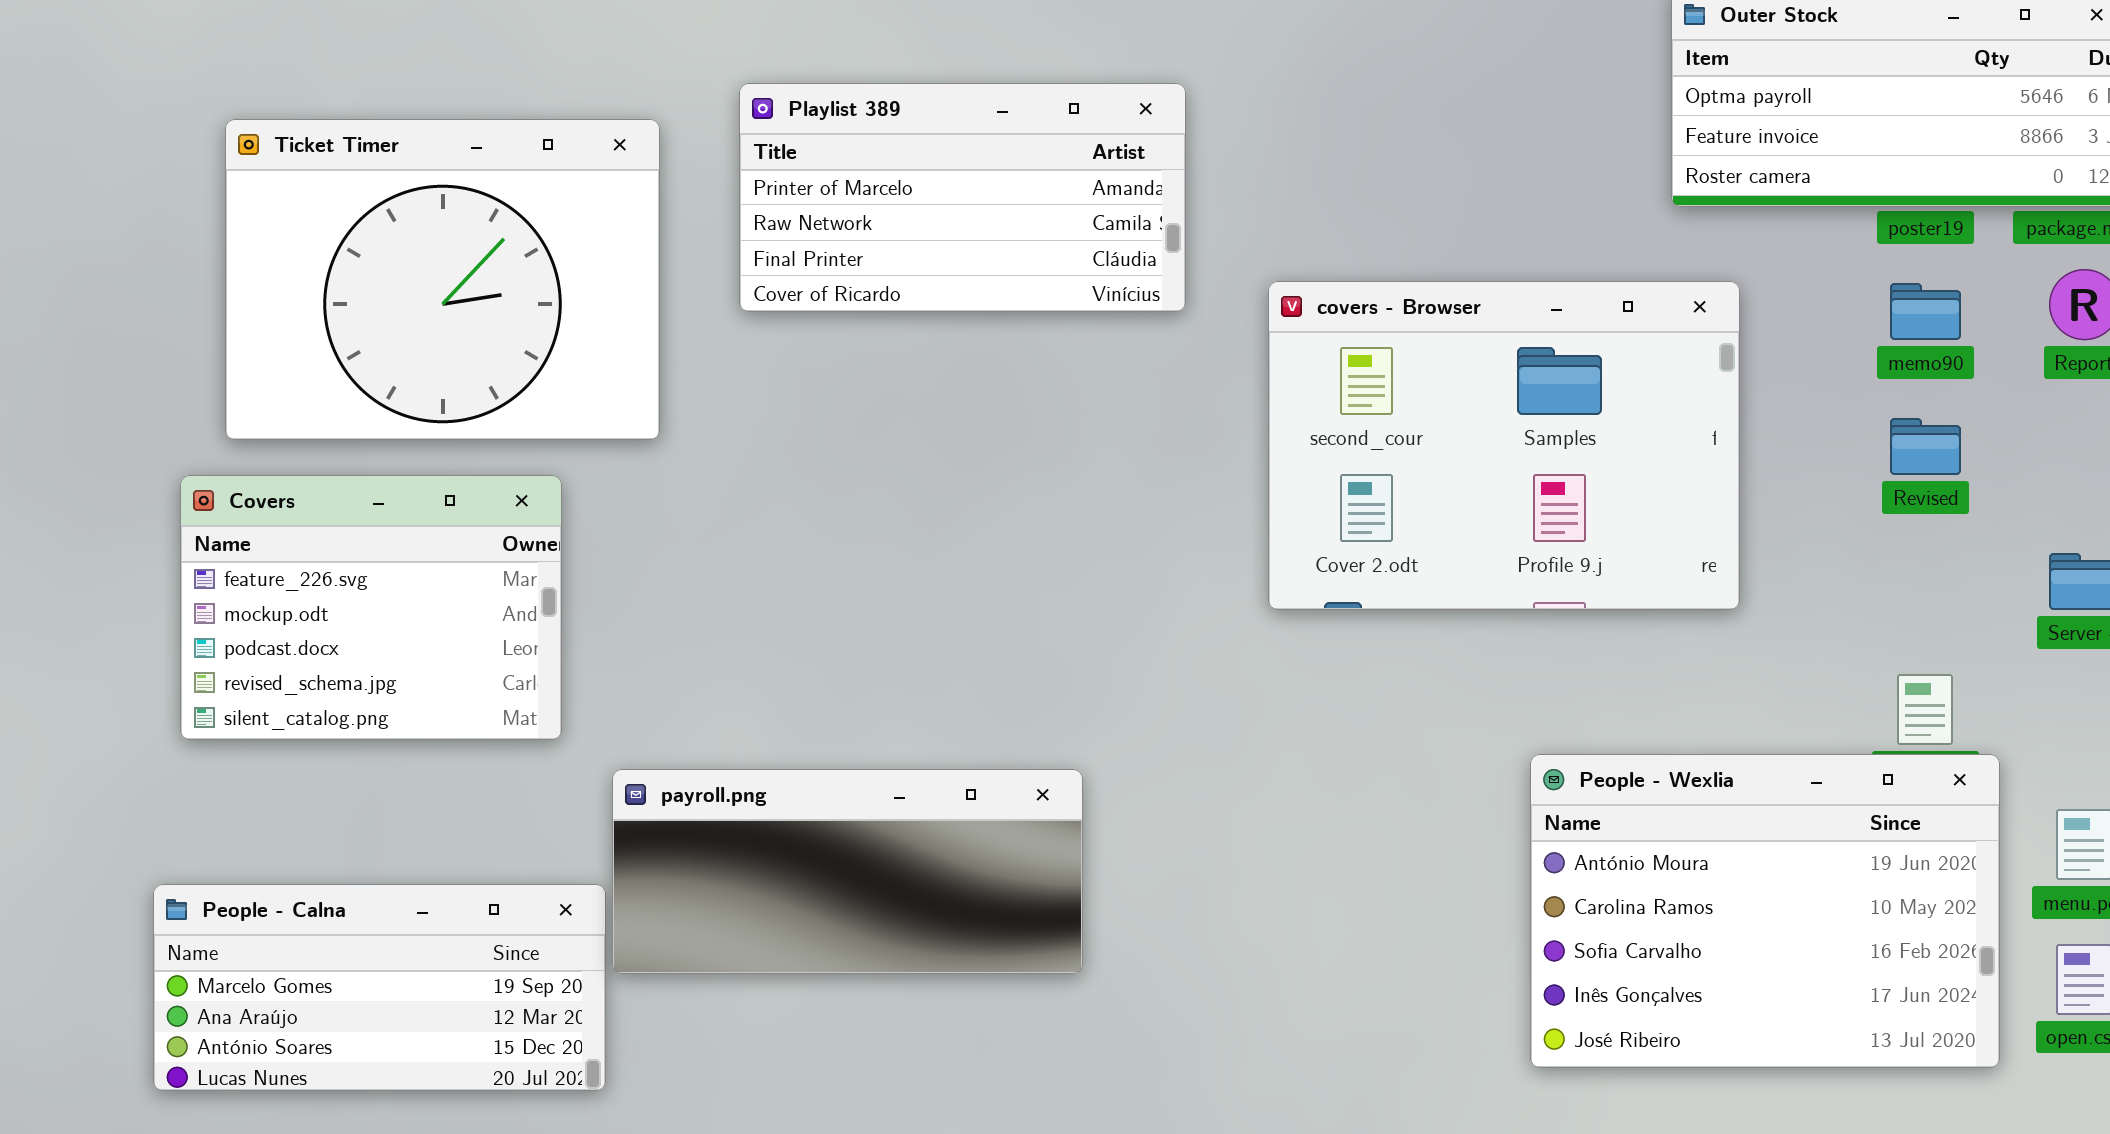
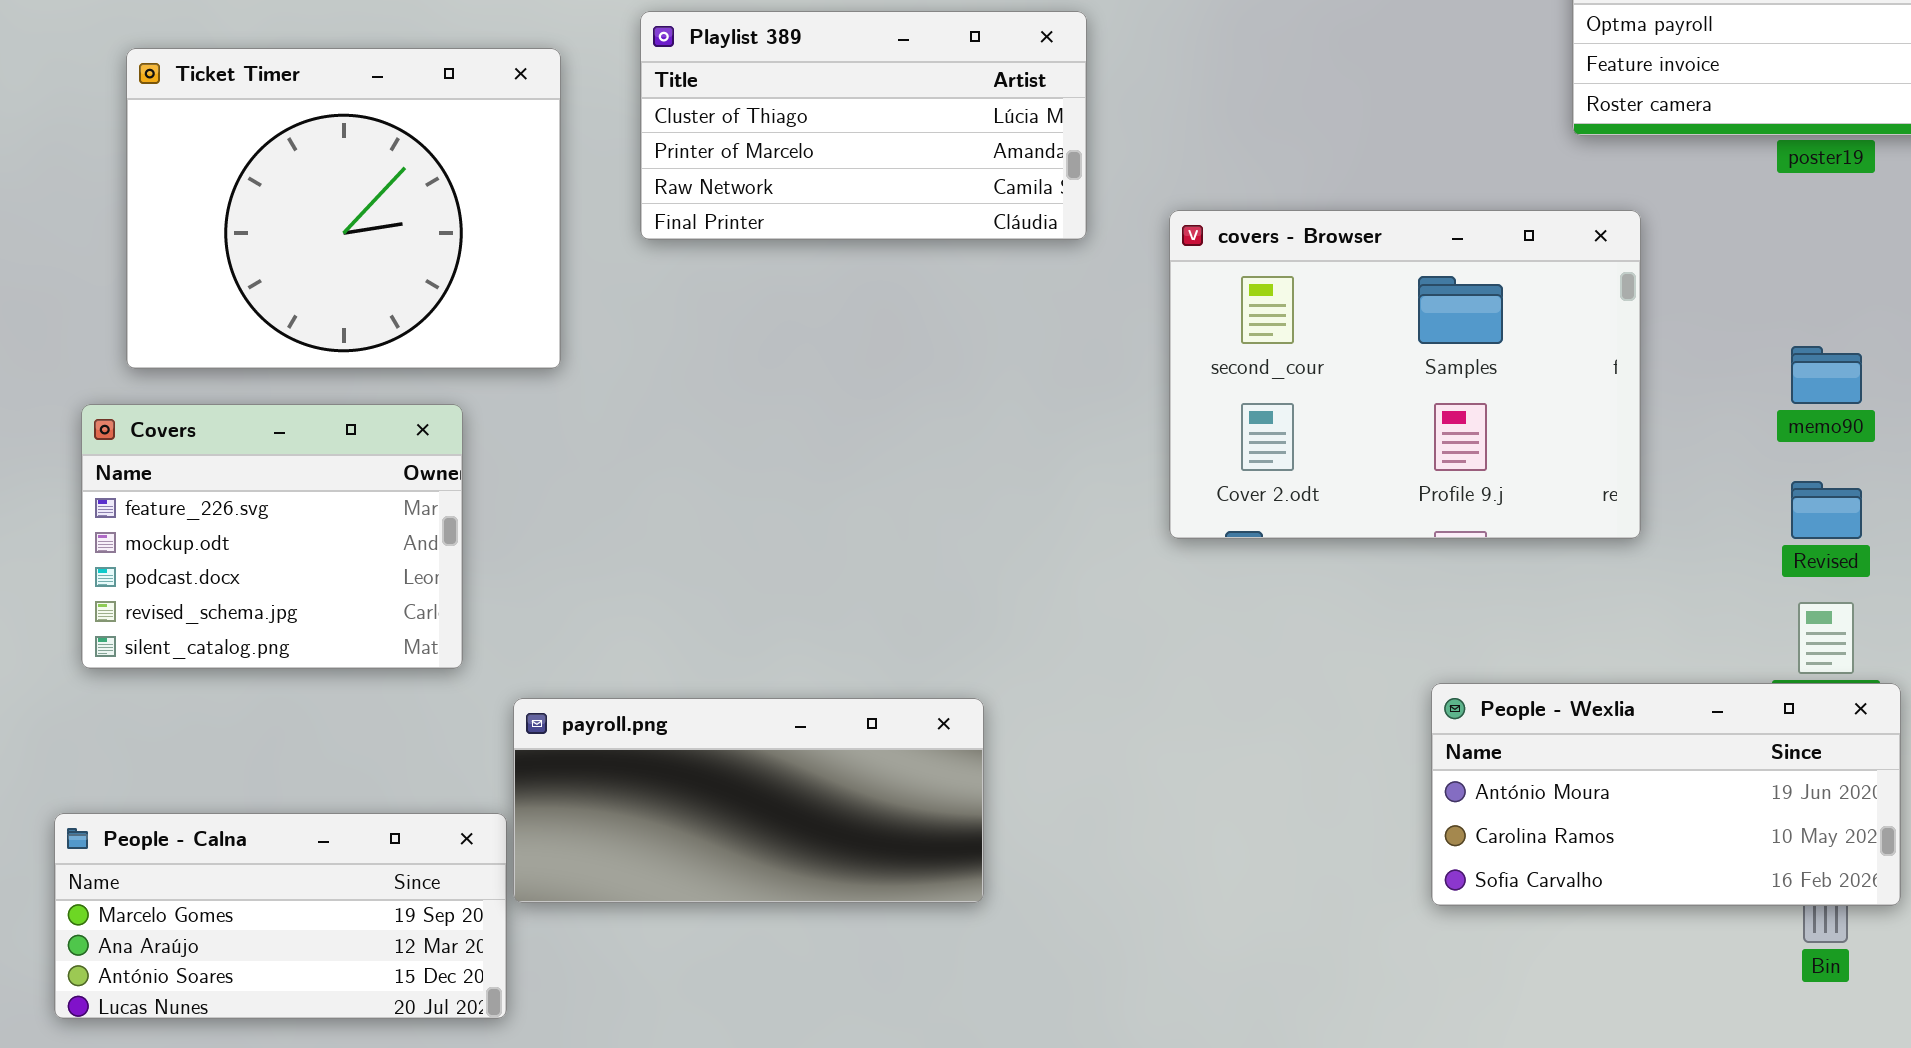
Playlist 389: [739,83,1186,312] -> [640,11,1087,240], scrolled up 1 row
memo90: [1890,283,1961,340] -> [1791,346,1862,404], moved
Revised: [1890,418,1961,475] -> [1791,481,1862,539], moved
People - Wexlia: [1530,754,2000,1068] -> [1431,683,1901,906], resized

